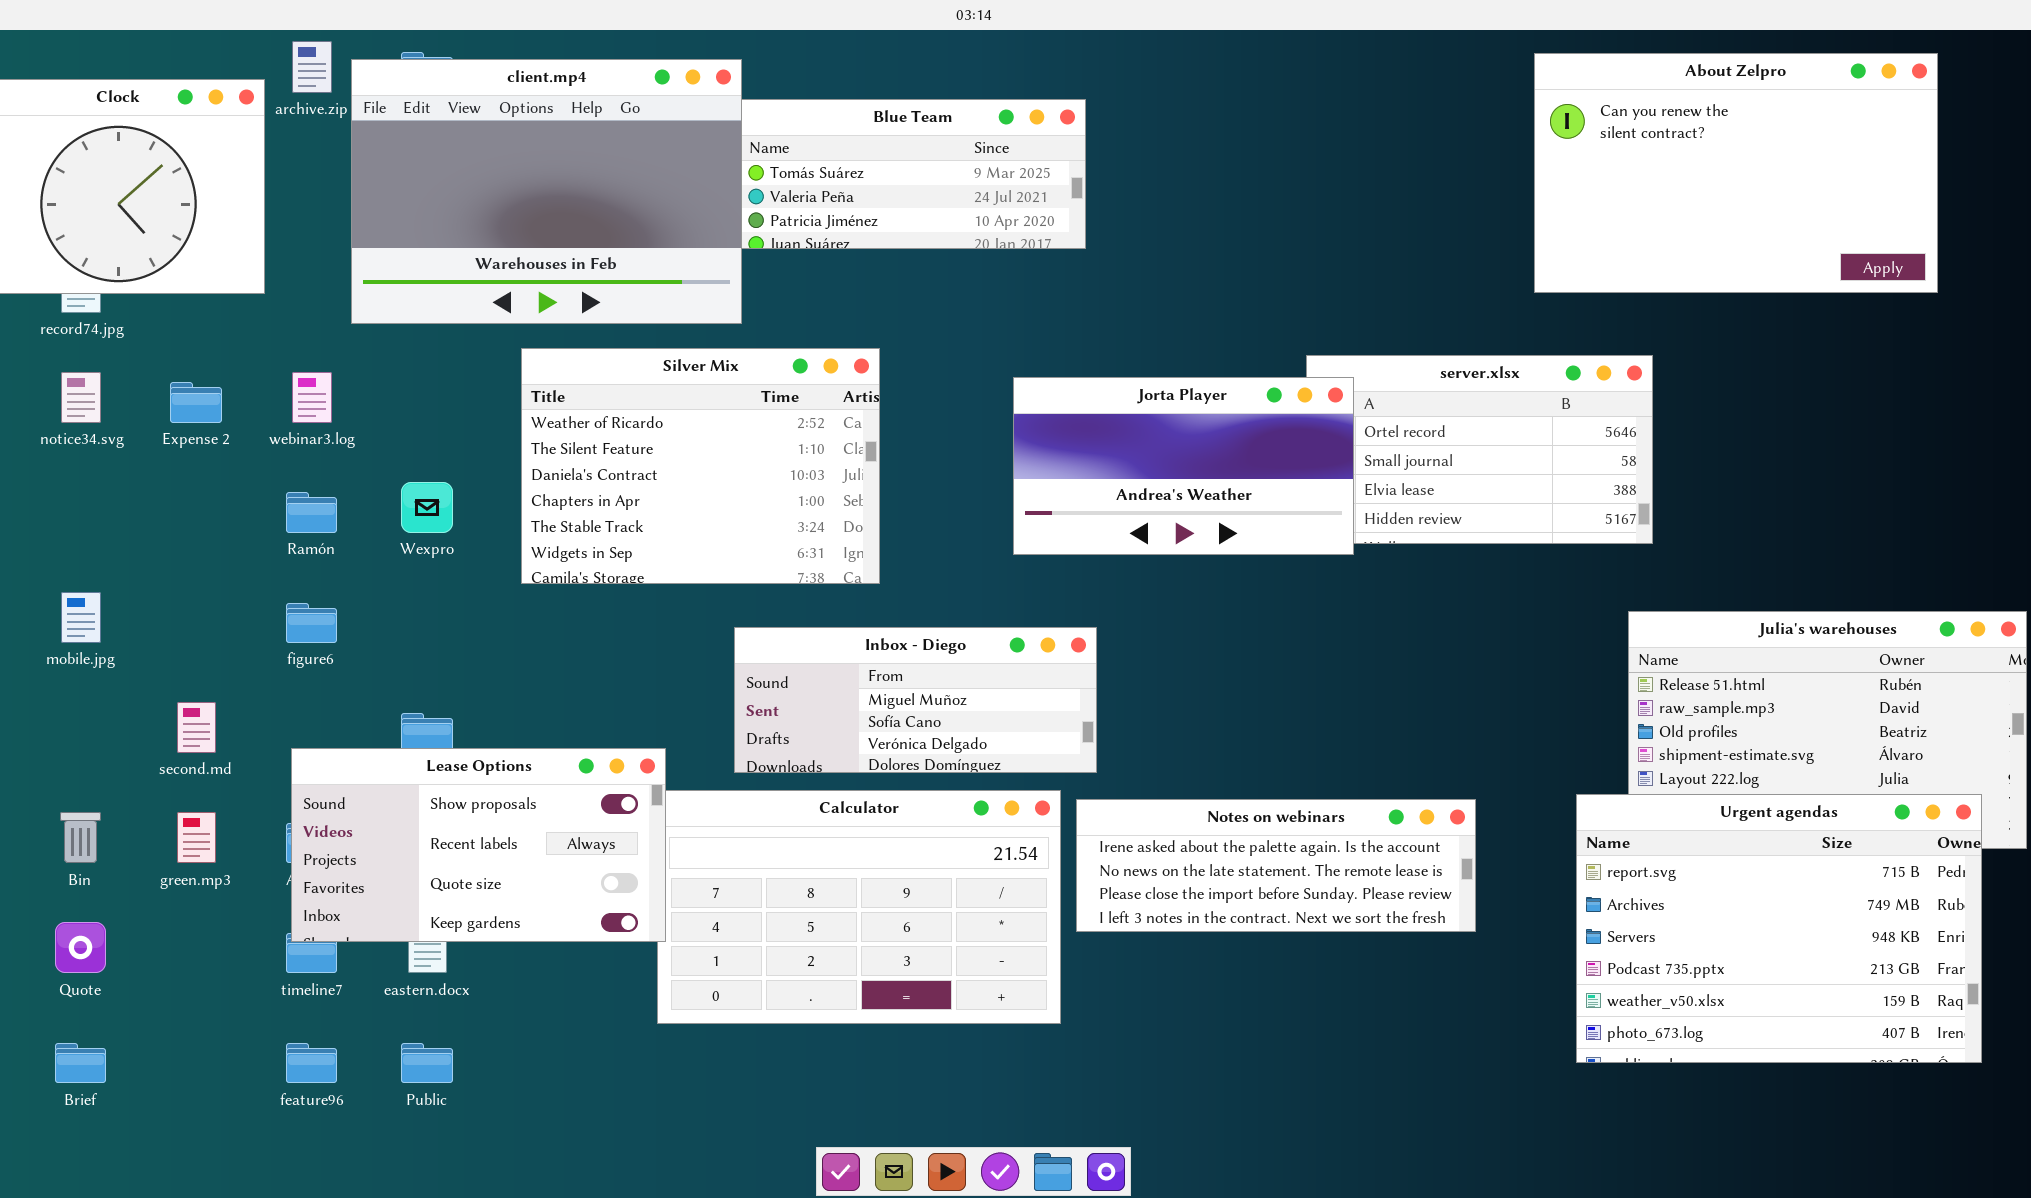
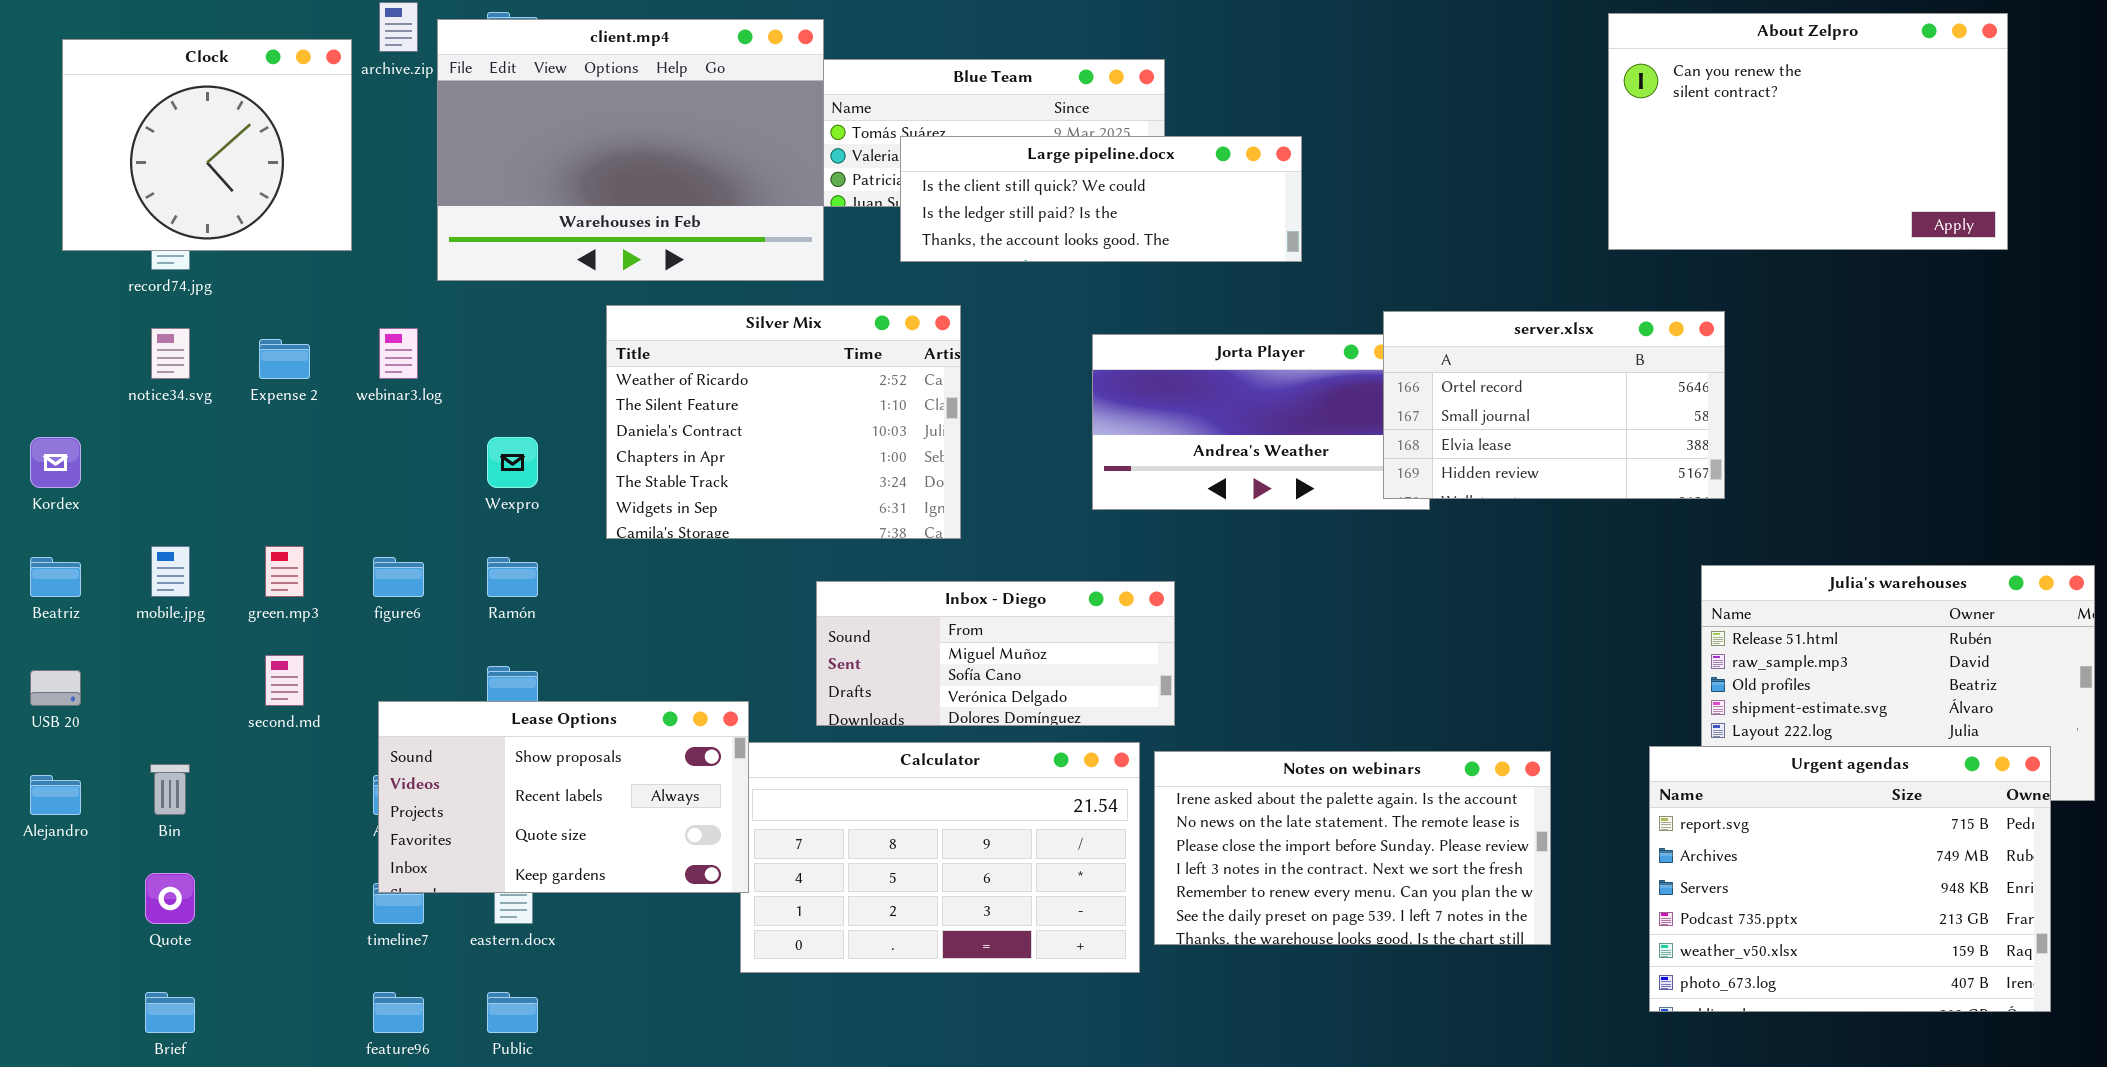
Large pipeline.docx: none -> [900,136,1302,262], opened
server.xlsx: [1306,355,1653,544] -> [1383,311,1725,499], raised
Ramón: [286,492,337,533] -> [487,557,538,597], moved
Notes on webinars: [1076,799,1476,932] -> [1154,751,1551,945], resized
green.mp3: [177,812,216,863] -> [265,546,304,597], moved

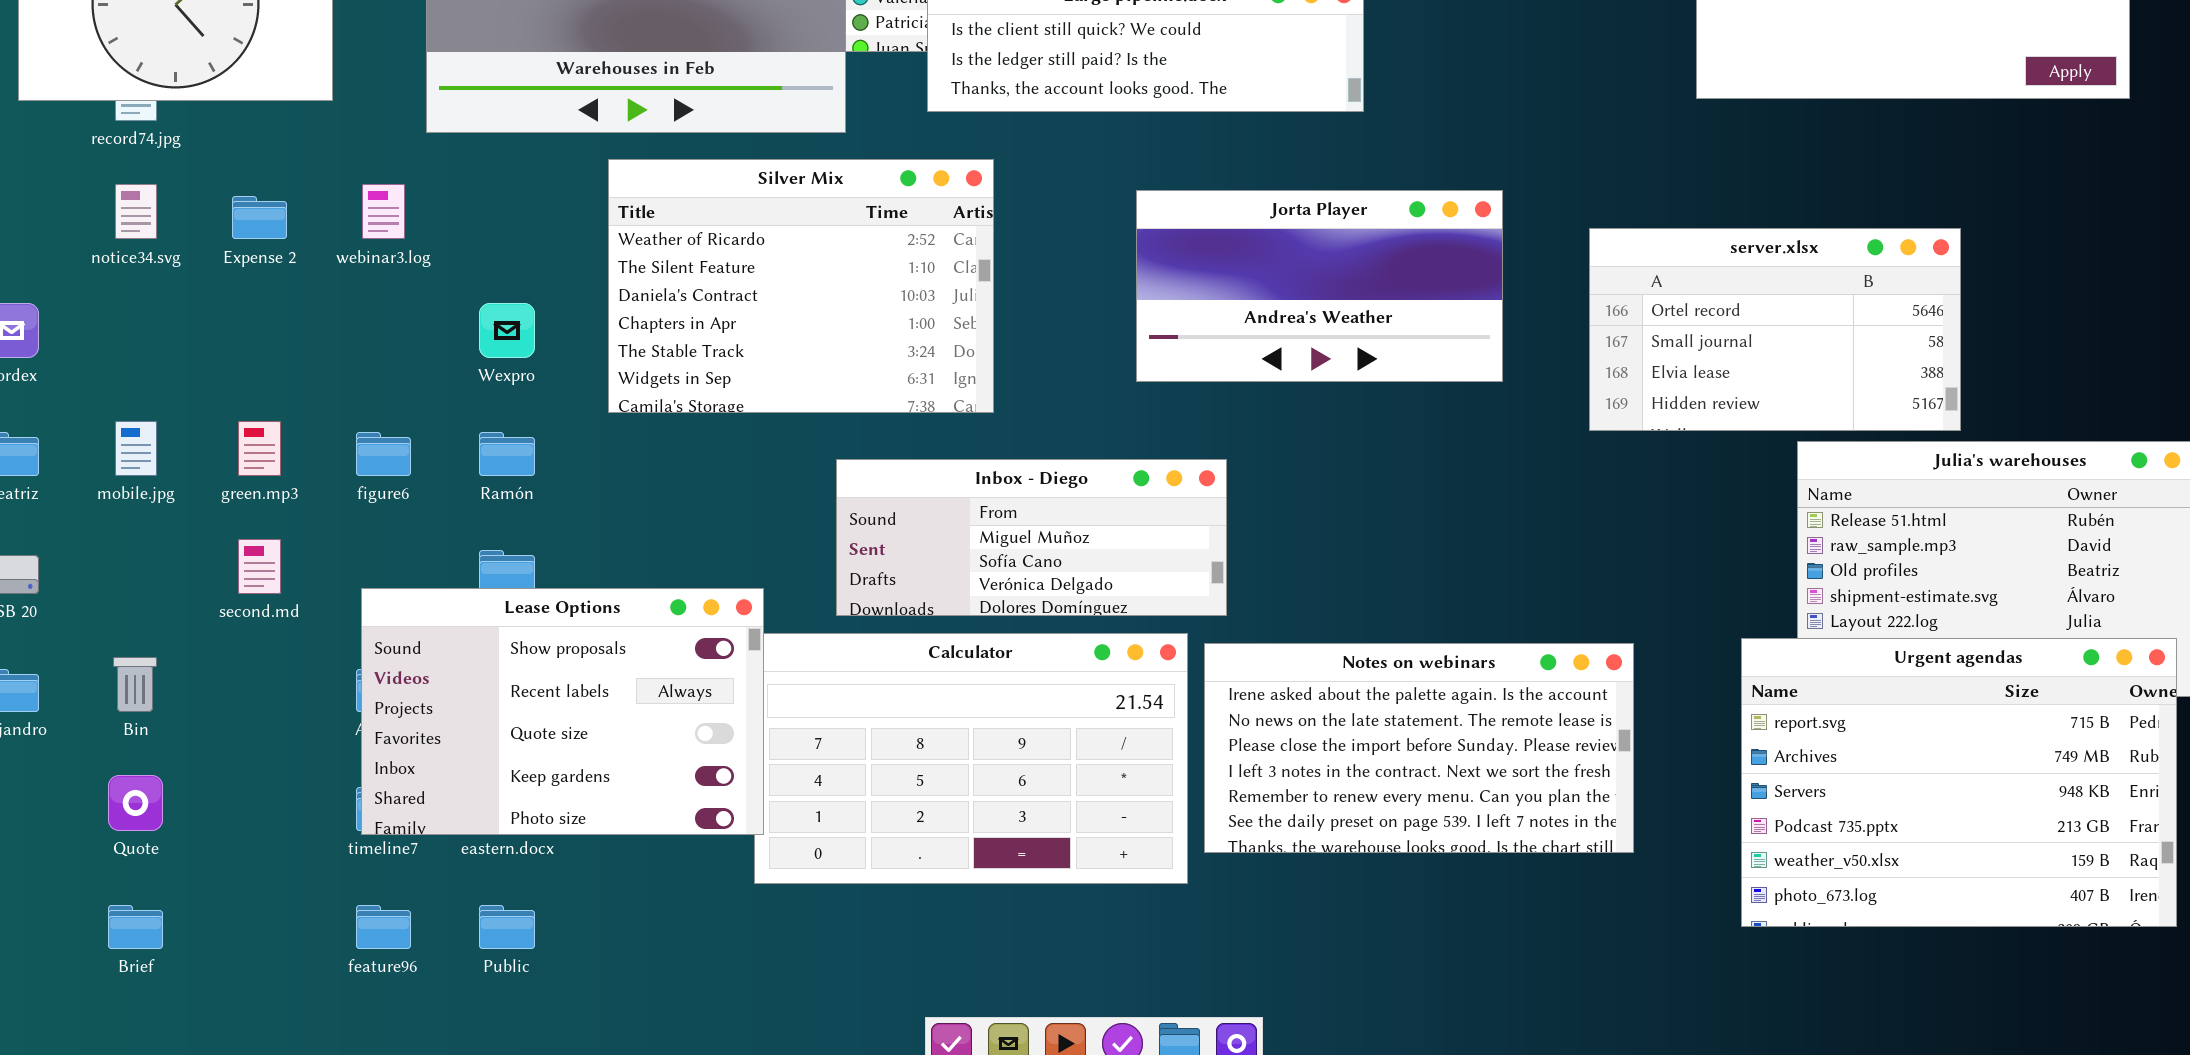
server.xlsx: [1383,311,1725,499] -> [1589,228,1961,431], moved
Lease Options: [378,701,749,893] -> [361,588,764,835], resized

